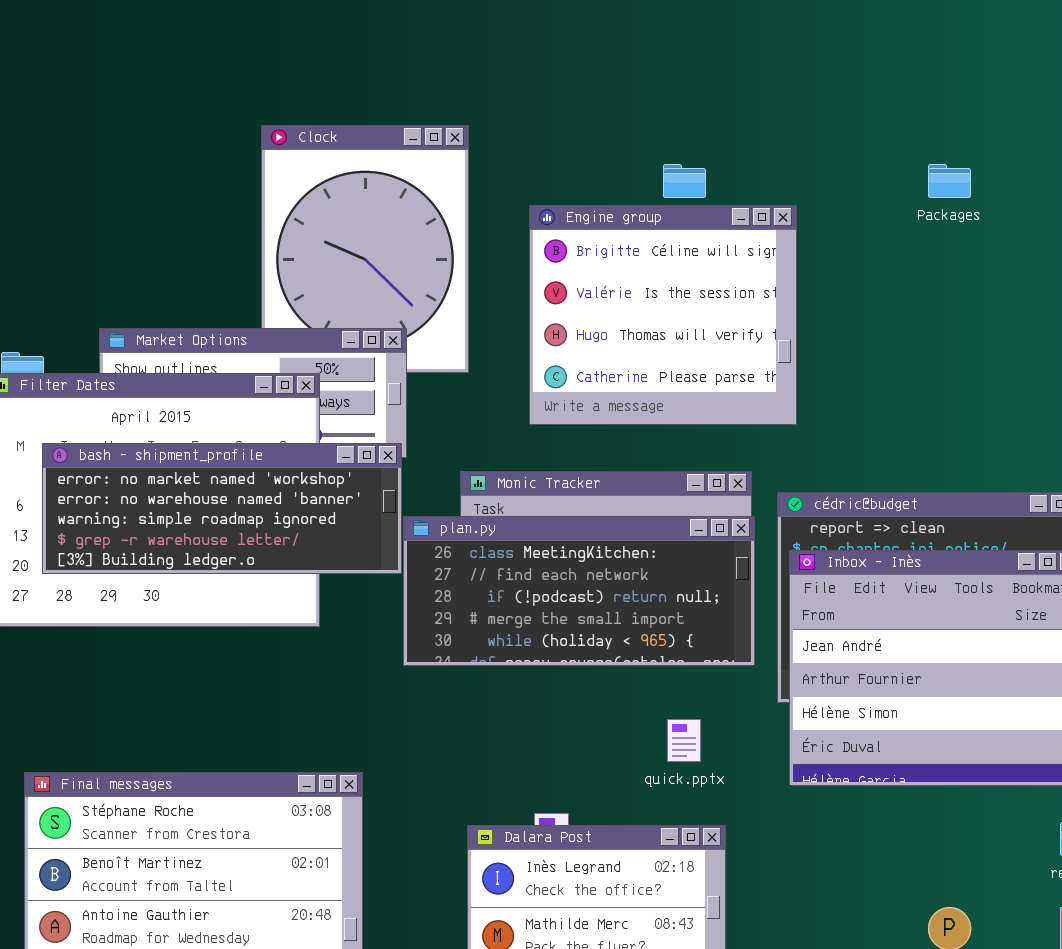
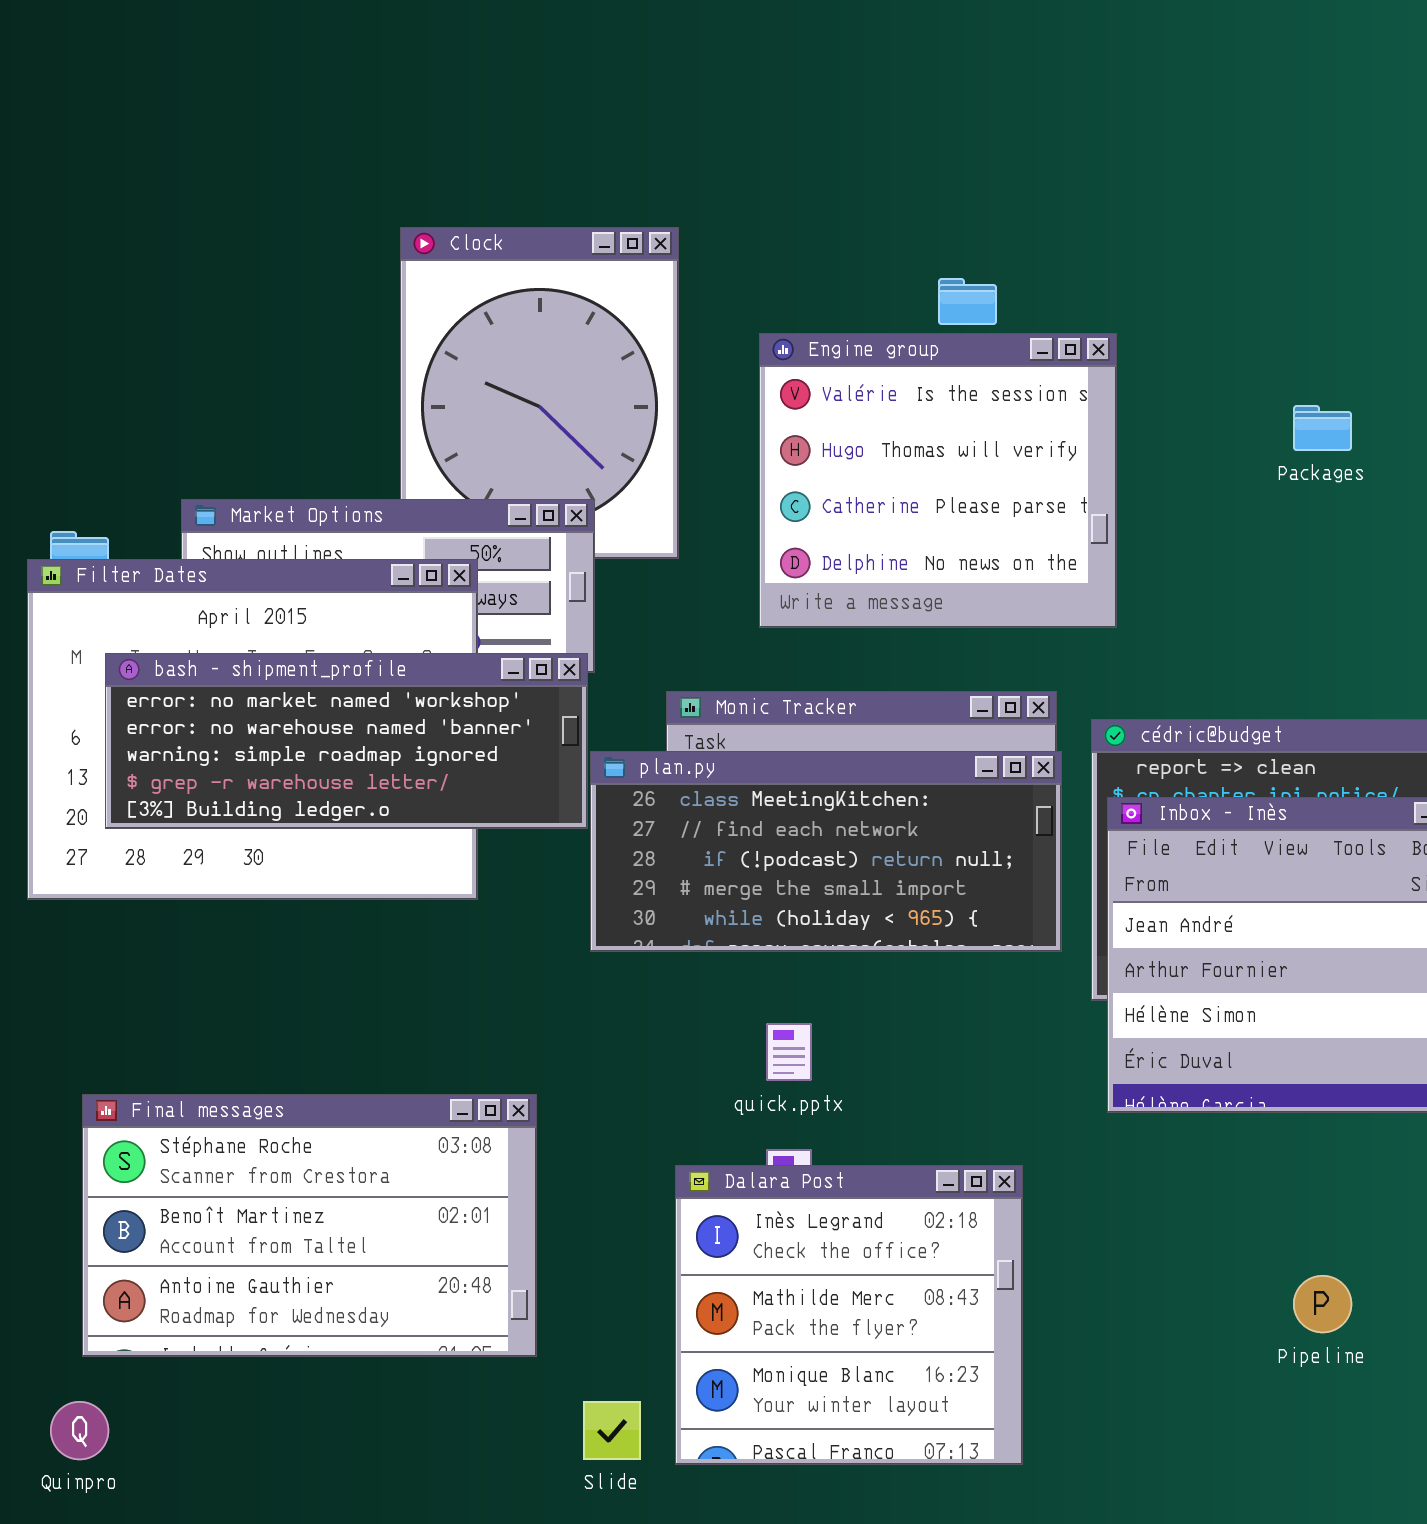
Packages: [928,164,971,198] -> [1293,405,1352,451], moved
Engine group: [529,205,797,425] -> [759,333,1117,628], scrolled down 1 row
quick.pptx: [667,719,701,762] -> [766,1023,812,1081], moved

